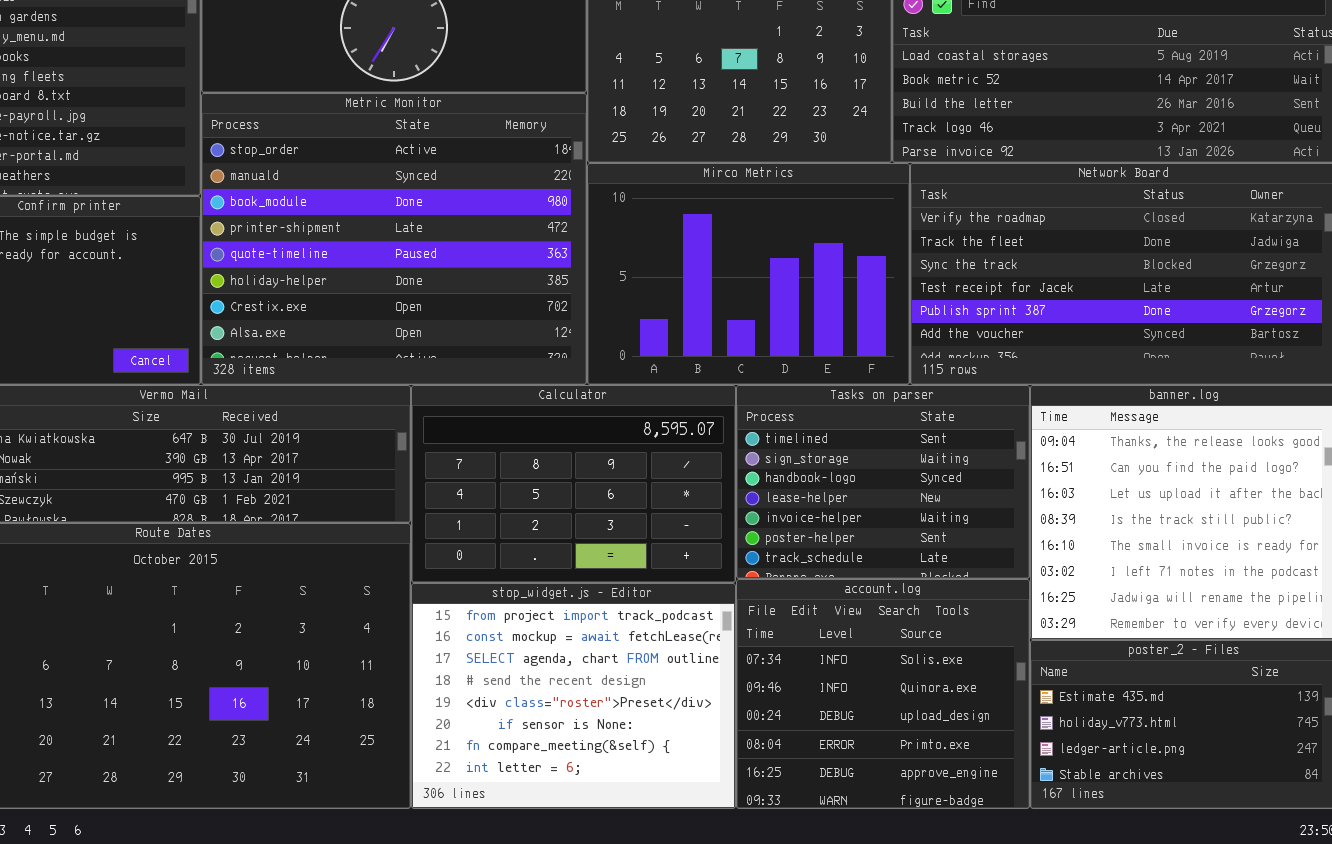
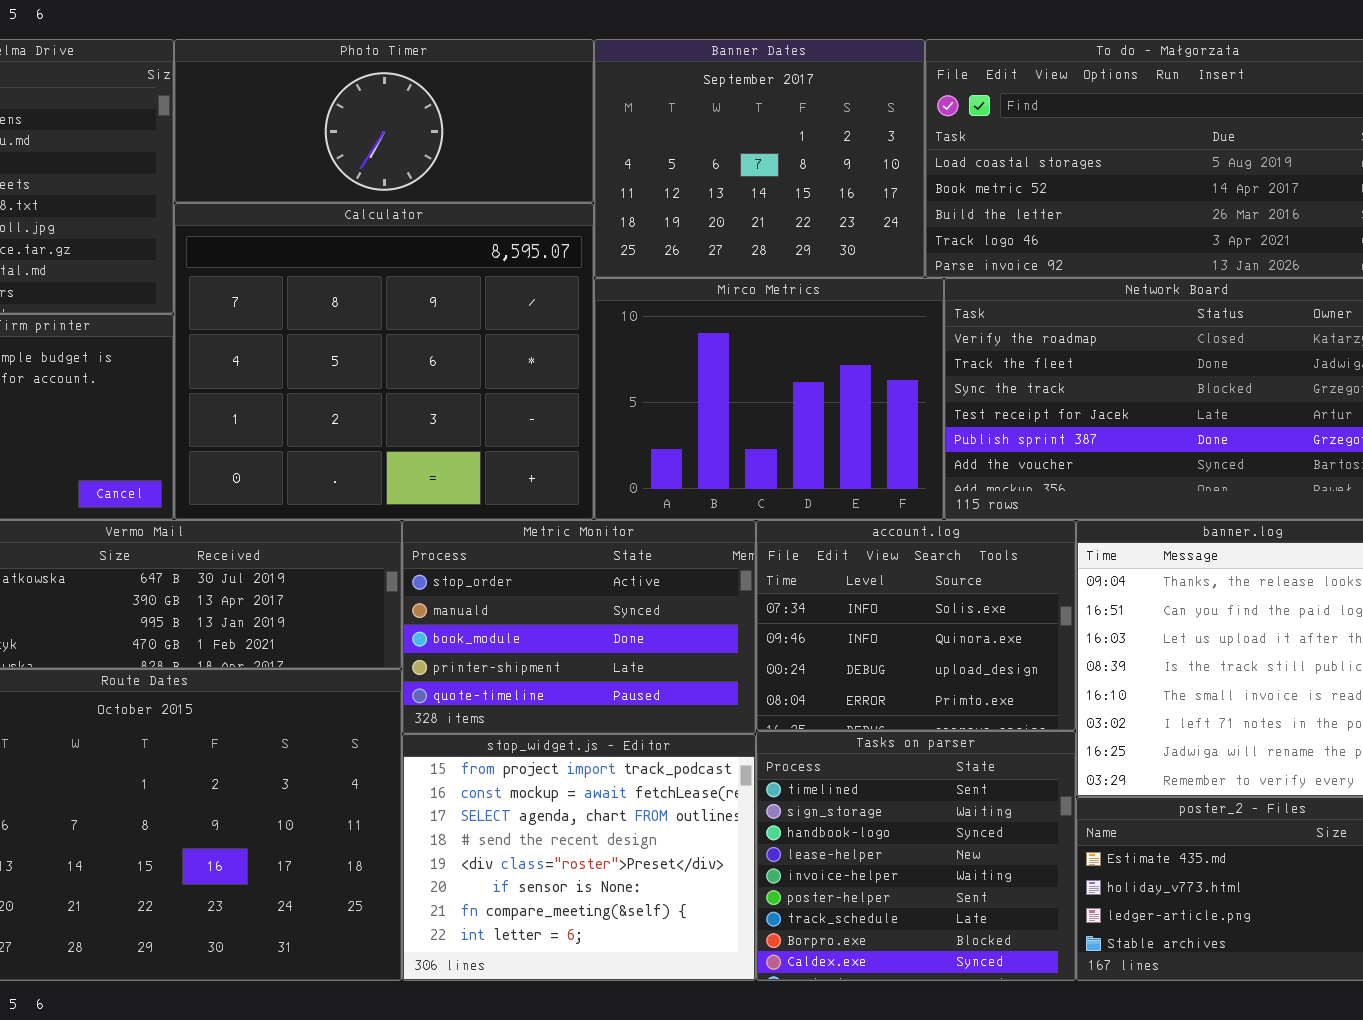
Metric Monitor: [201,93,587,385] -> [402,520,756,734], moved, resized
Calculator: [411,385,736,583] -> [174,203,594,520], moved, resized
Tasks on parser: [736,385,1030,579] -> [756,731,1076,981], moved, resized
account.log: [736,579,1030,809] -> [756,520,1076,731], moved, resized

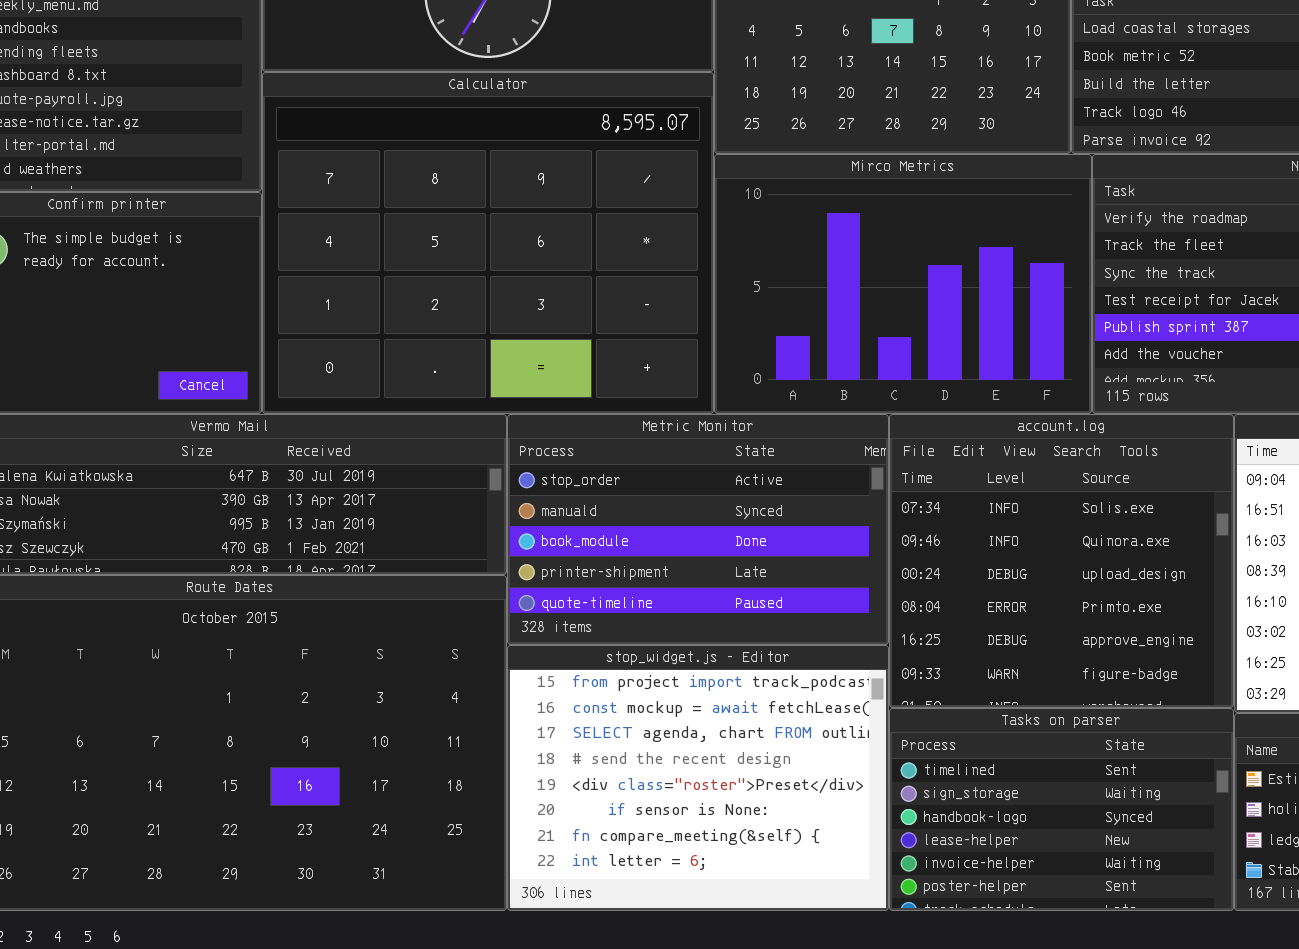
account.log: [756,520,1076,731] -> [889,414,1234,708], resized
Tasks on parser: [756,731,1076,981] -> [889,708,1234,911], resized

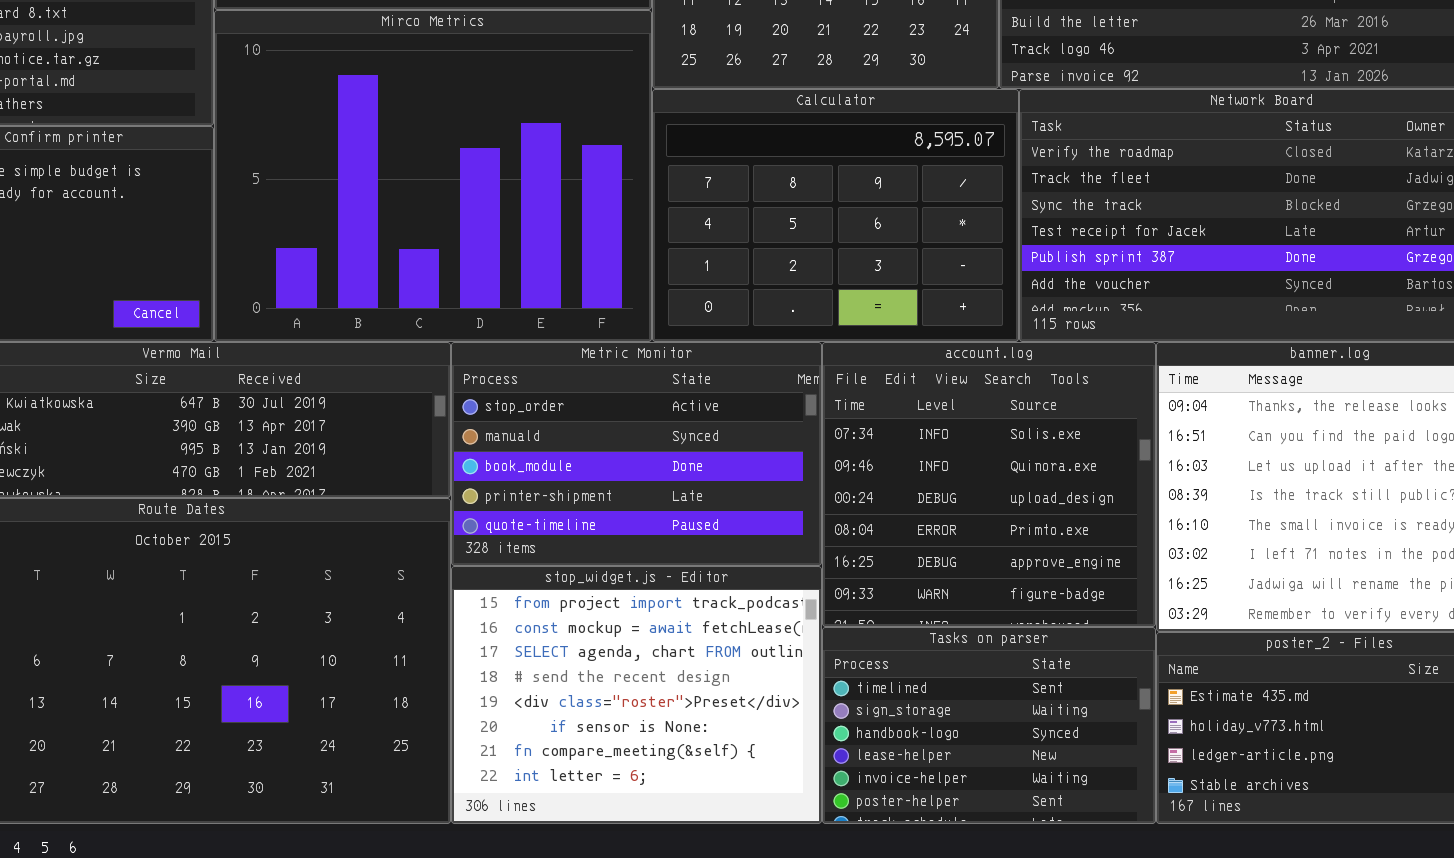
Calculator: [262,72,714,414] -> [652,89,1019,342], moved, resized
Mirco Metrics: [714,154,1092,414] -> [214,10,652,342], moved, resized

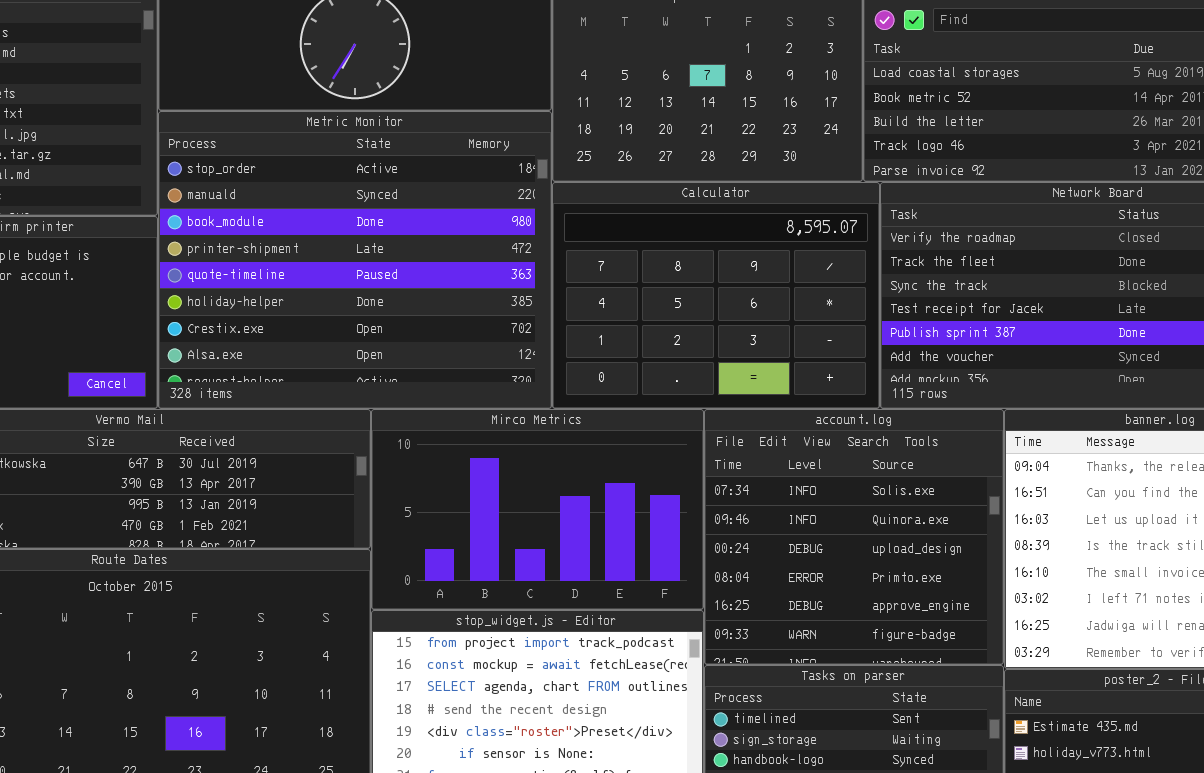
Mirco Metrics: [214,10,652,342] -> [371,409,704,610], moved, resized
Metric Monitor: [451,342,822,566] -> [158,111,552,409], moved, resized

